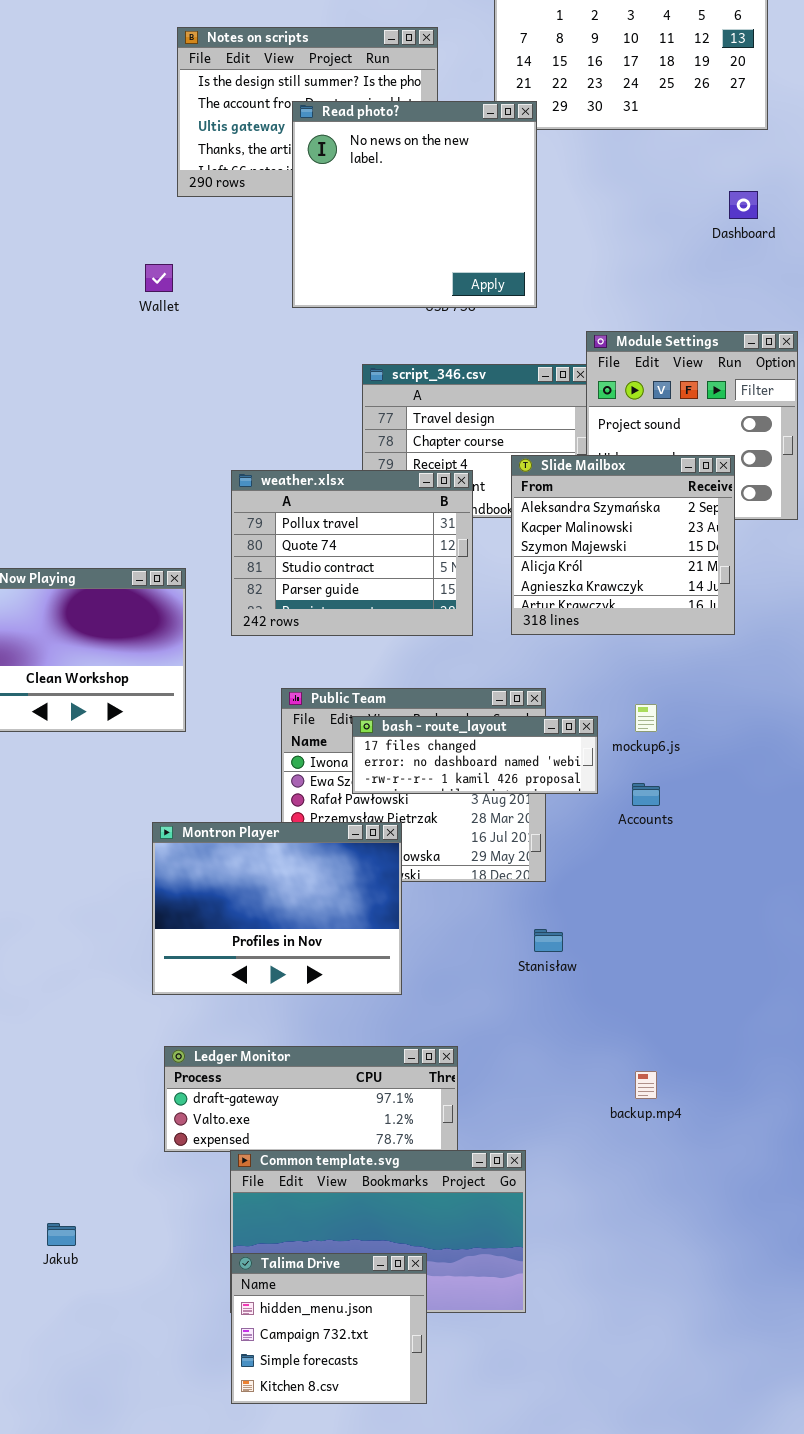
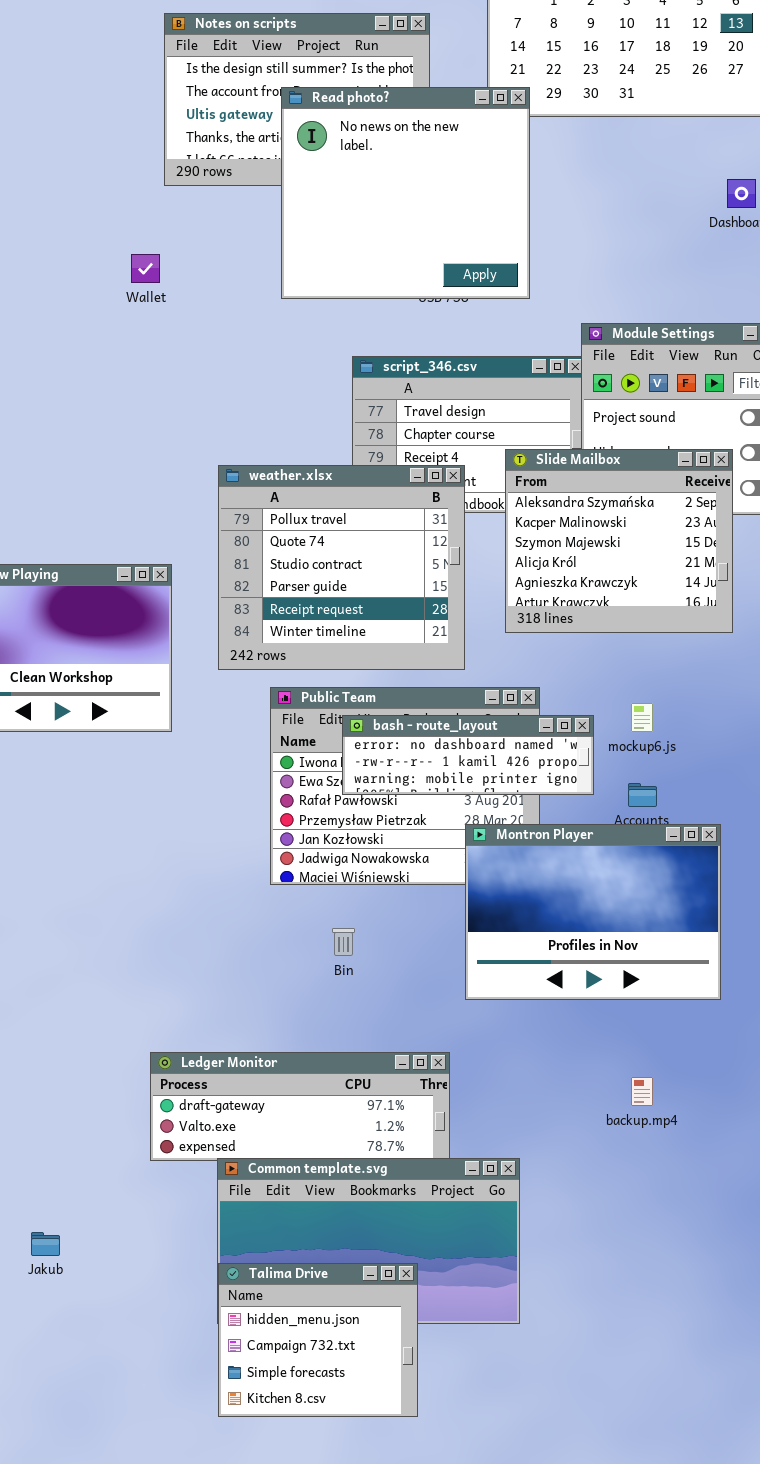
weather.xlsx: [231,470,473,636] -> [218,465,465,670], resized
bash - route_layout: [352,716,598,794] -> [342,715,594,795], scrolled down 1 row
Montron Player: [152,822,402,995] -> [465,824,721,1000], moved

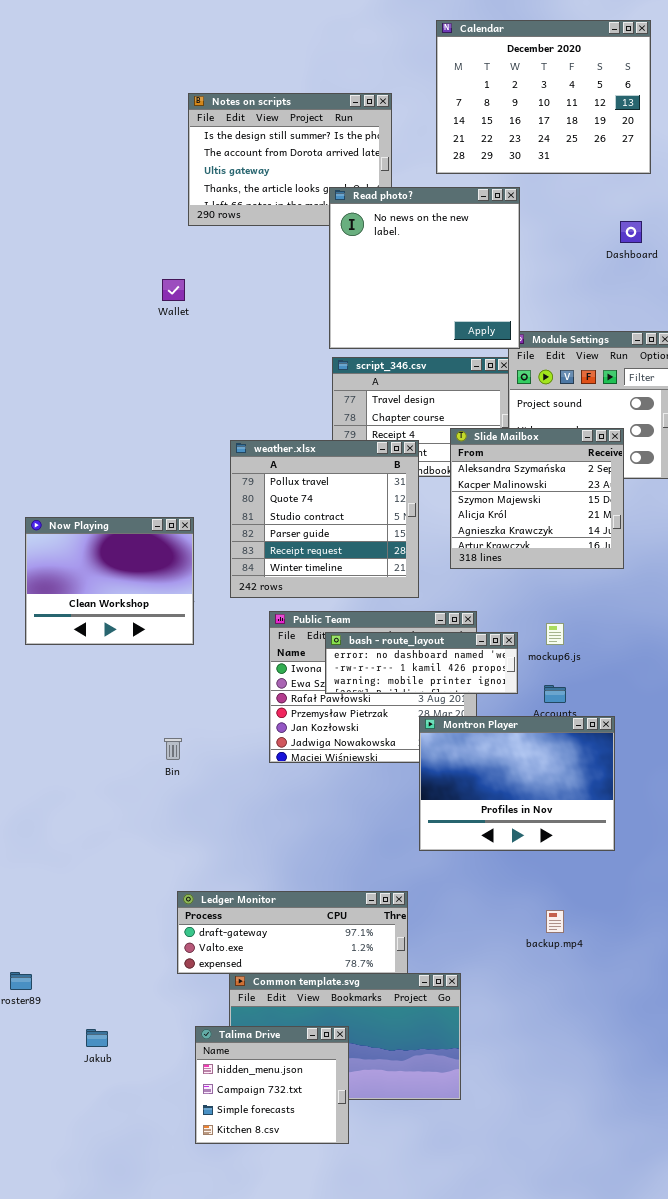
Read photo?: [281,87,530,299] -> [329,187,520,349], moved
Bin: [332,928,355,956] -> [164,738,182,760], moved
Talima Drive: [218,1263,418,1417] -> [195,1026,349,1144], moved

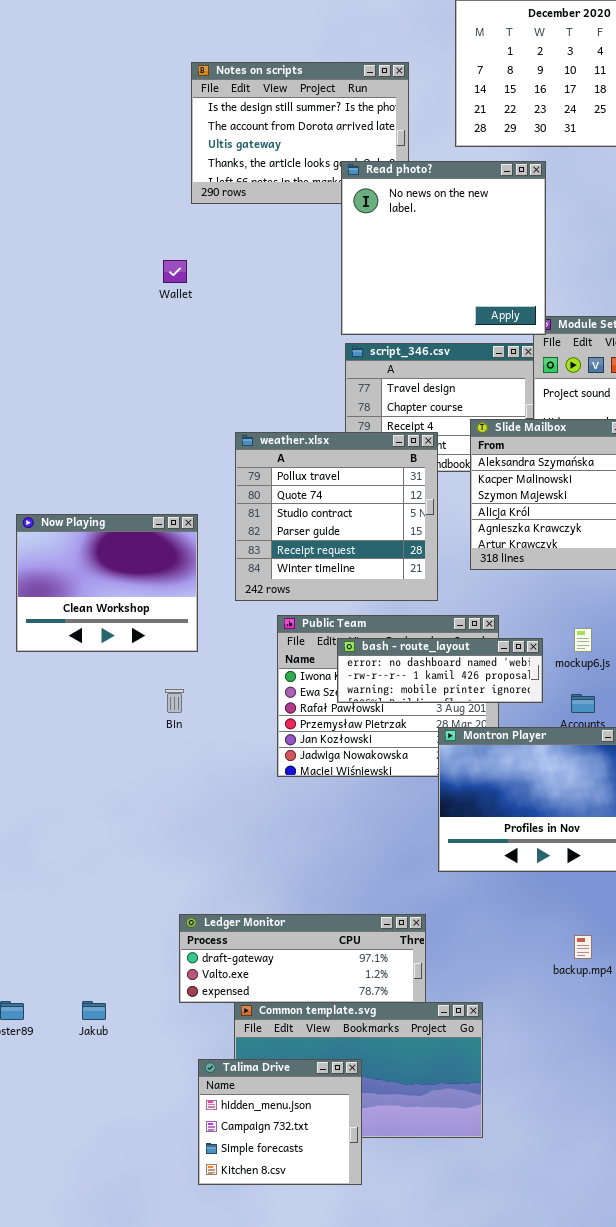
Bin: [164,738,182,760] -> [165,689,184,713], moved
Jakub: [86,1029,108,1047] -> [82,1001,106,1020], moved

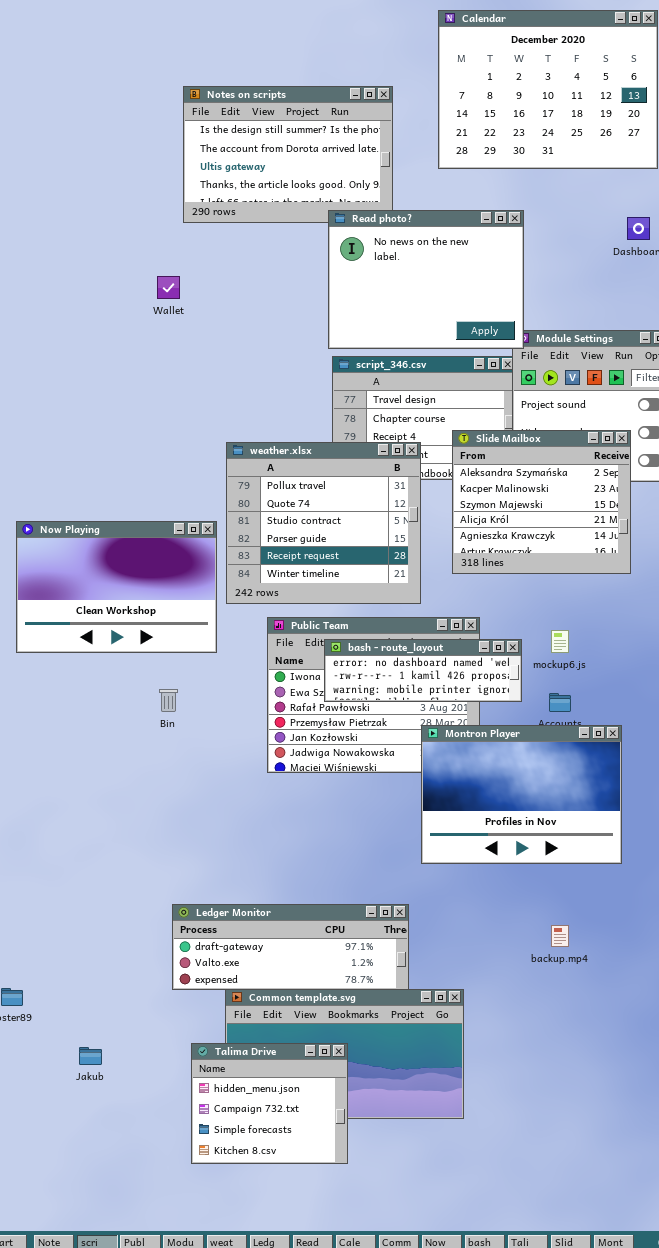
Read photo?: [341,161,546,335] -> [328,210,524,349], resized
Now Playing: [16,514,198,652] -> [16,521,217,653], resized
Jakub: [82,1001,106,1020] -> [79,1047,102,1065], moved

